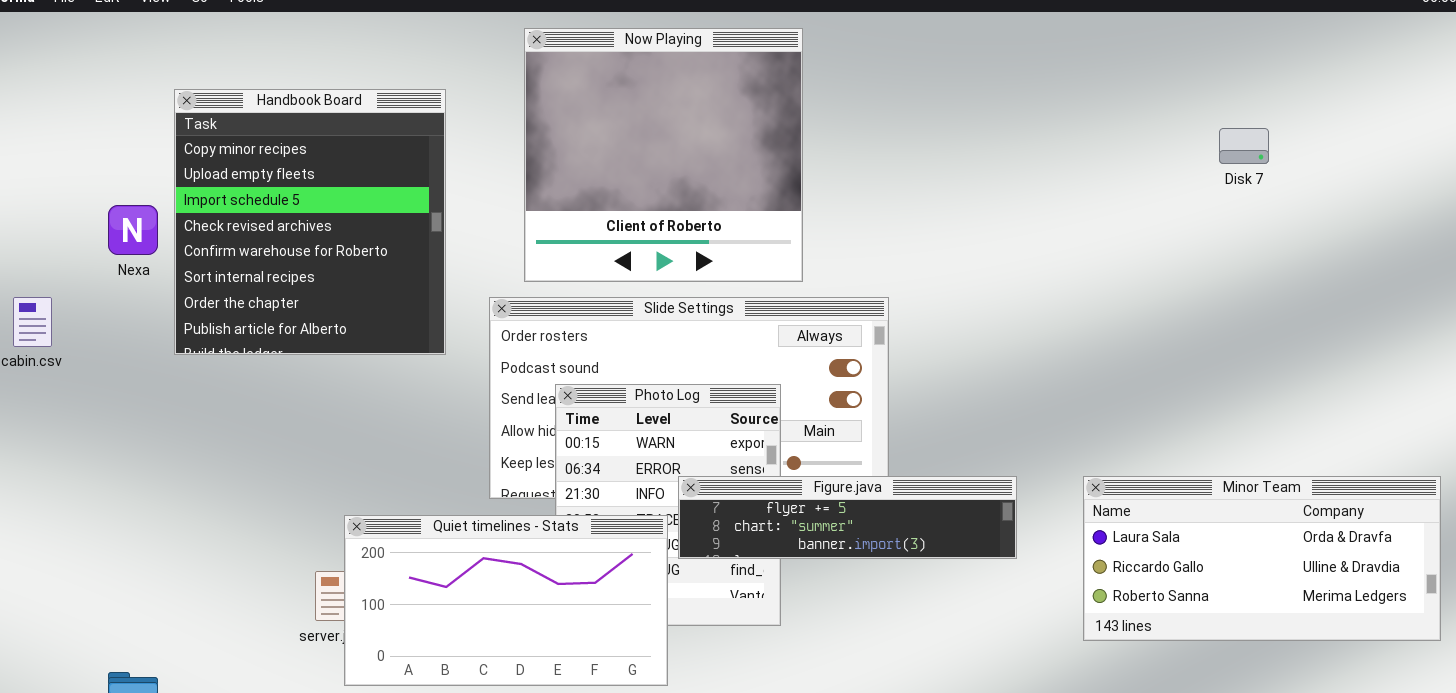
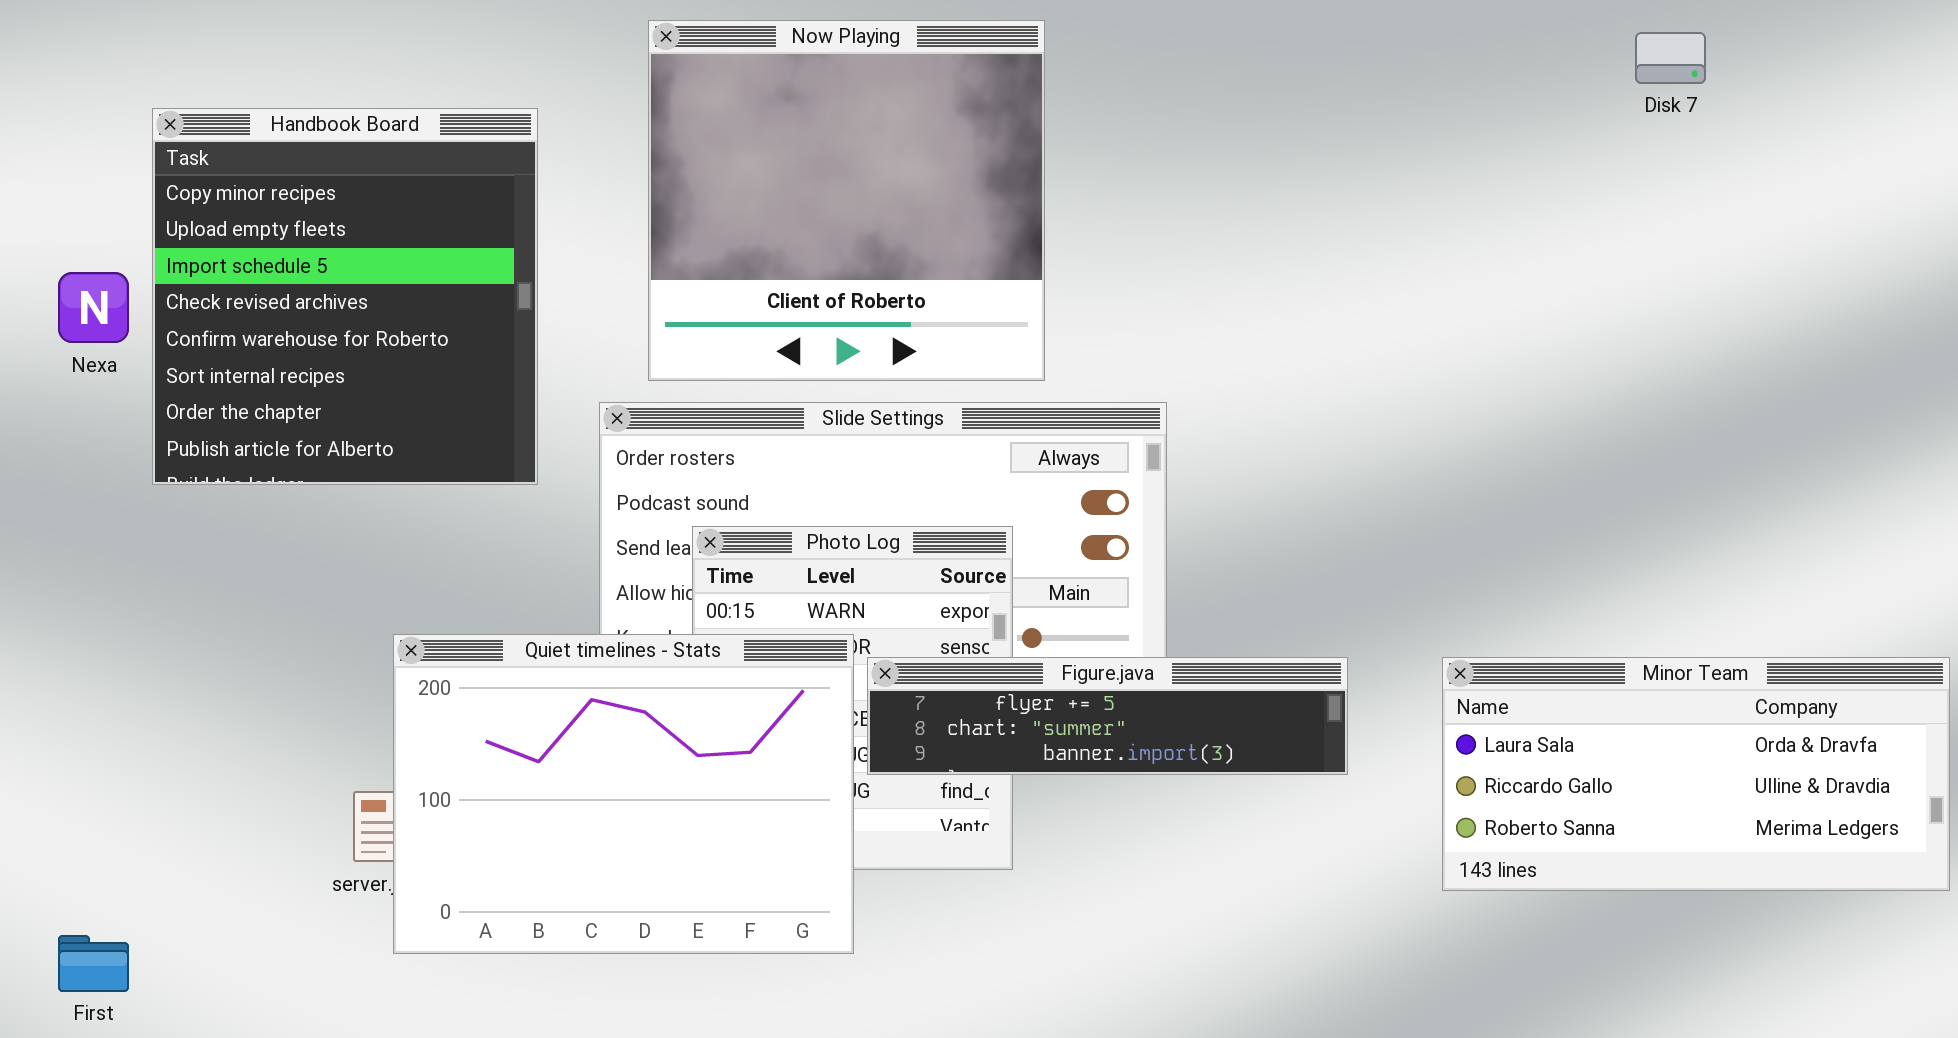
Disk 7: [1219,128,1269,164] -> [1635,32,1706,84], moved
Quiet timelines - Stats: [344,515,668,686] -> [393,634,854,954], resized

